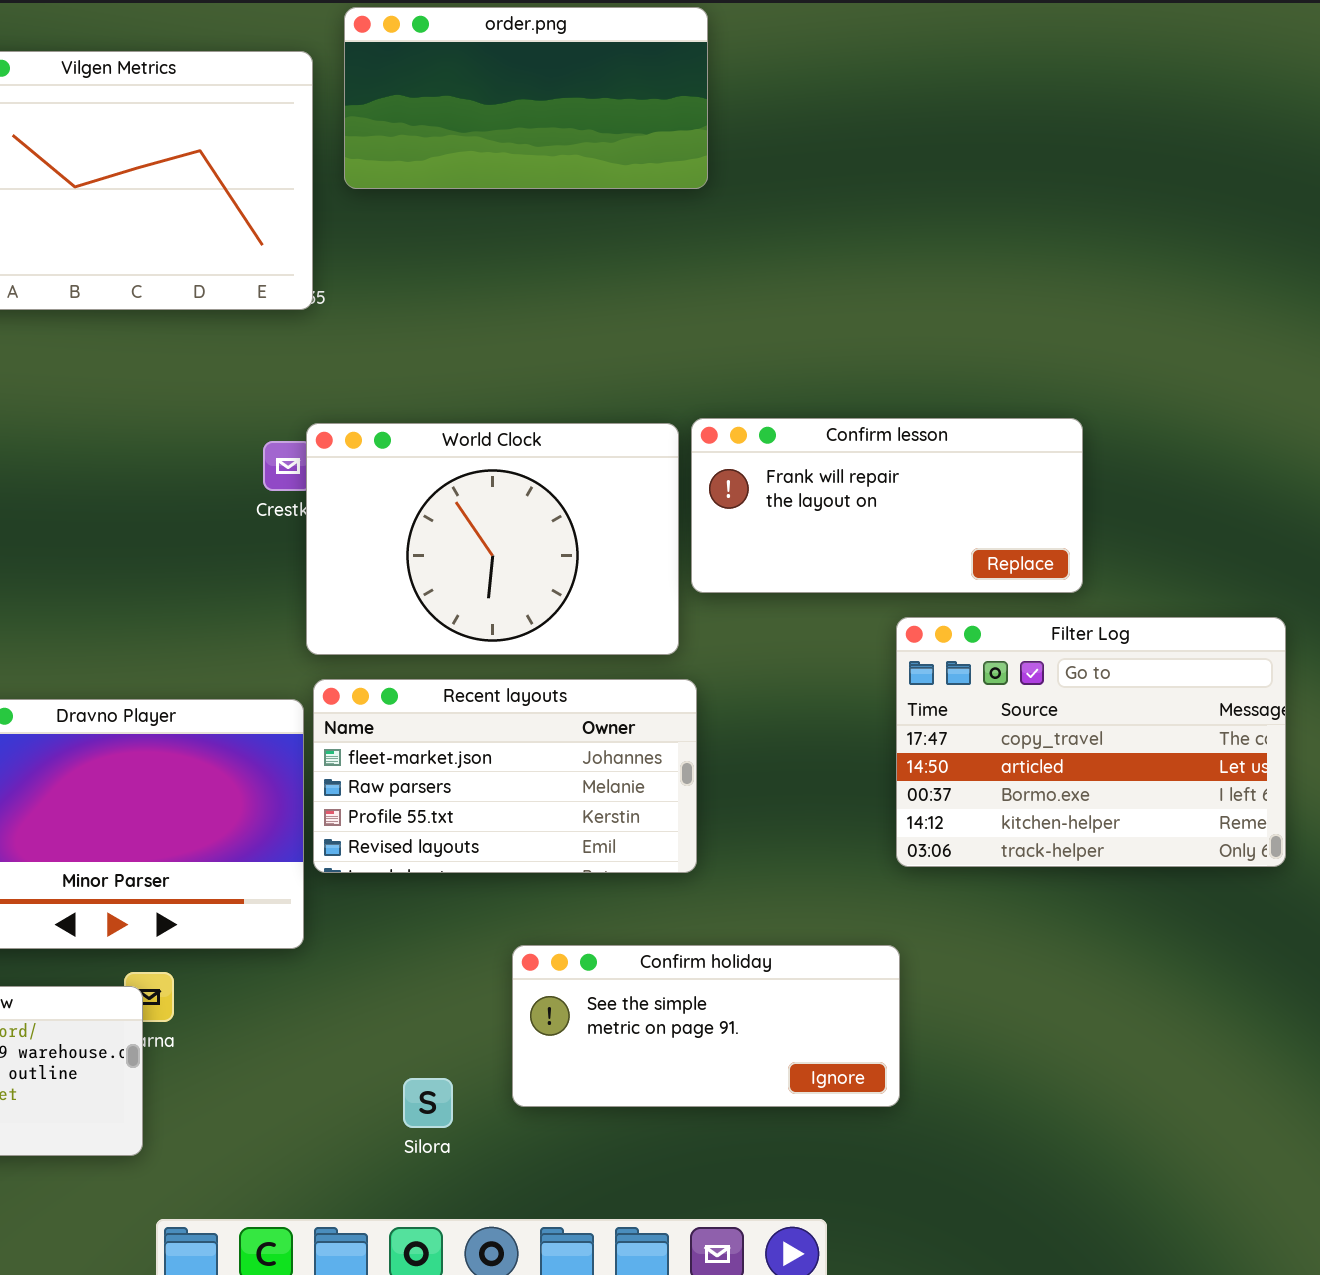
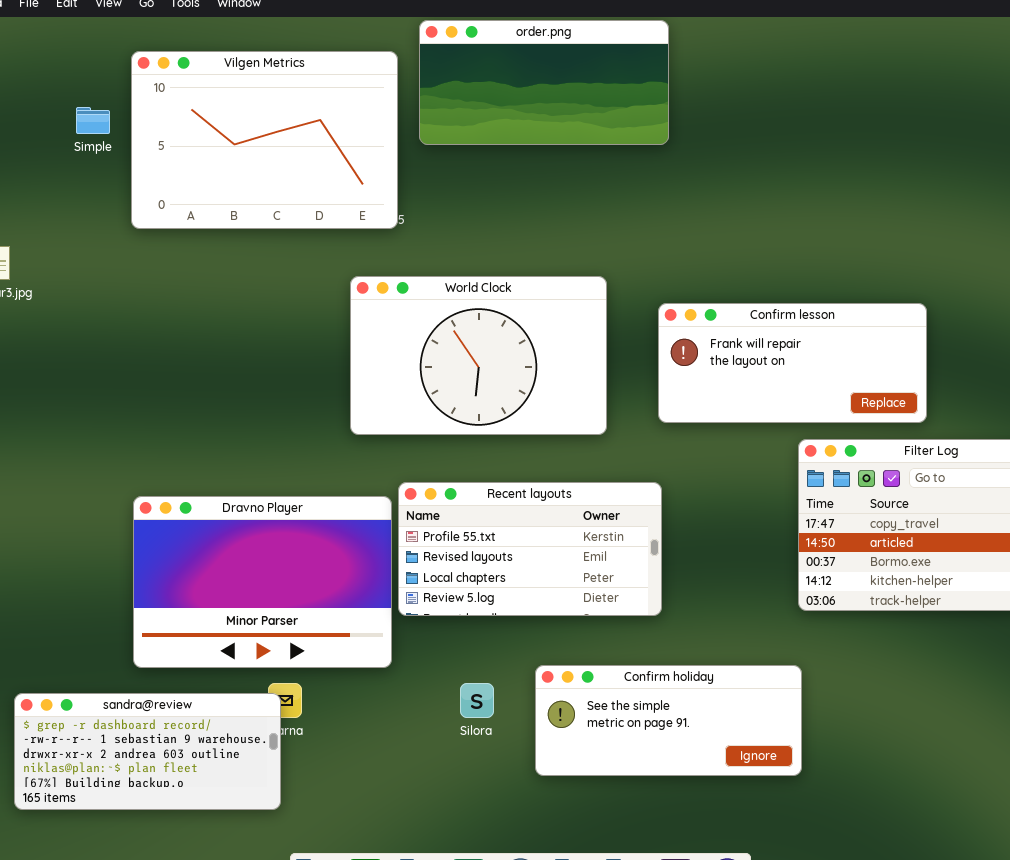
World Clock: [306,423,679,655] -> [350,276,607,435], moved
Recent layouts: [313,679,697,873] -> [398,482,662,616], scrolled down 2 rows
Silora: [403,1078,453,1128] -> [460,683,494,718], moved

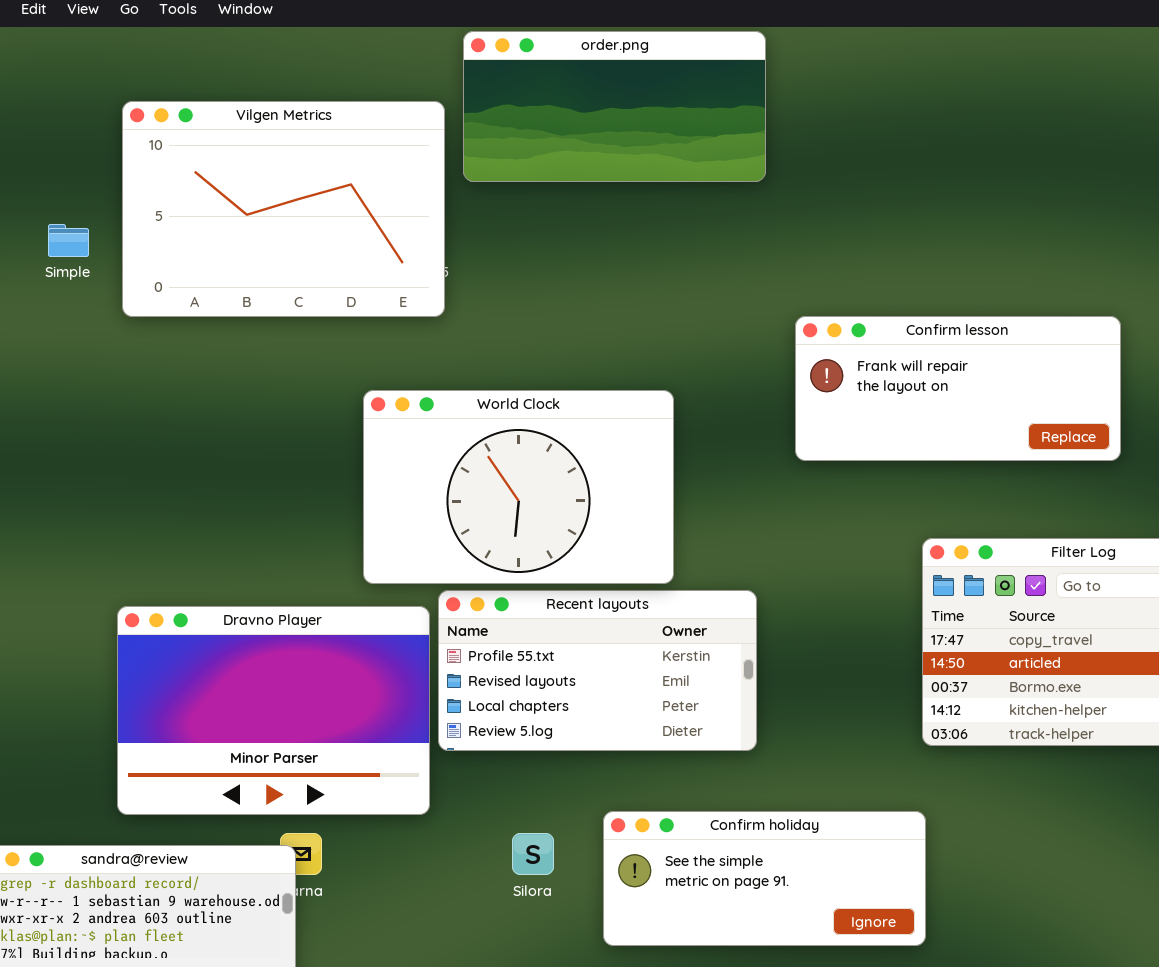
Vilgen Metrics: [131,51,398,229] -> [122,101,445,317], moved
Simple: [76,107,110,134] -> [48,224,89,257], moved
World Clock: [350,276,607,435] -> [363,390,674,584], moved
Confirm lesson: [658,303,927,423] -> [795,316,1121,461], moved

